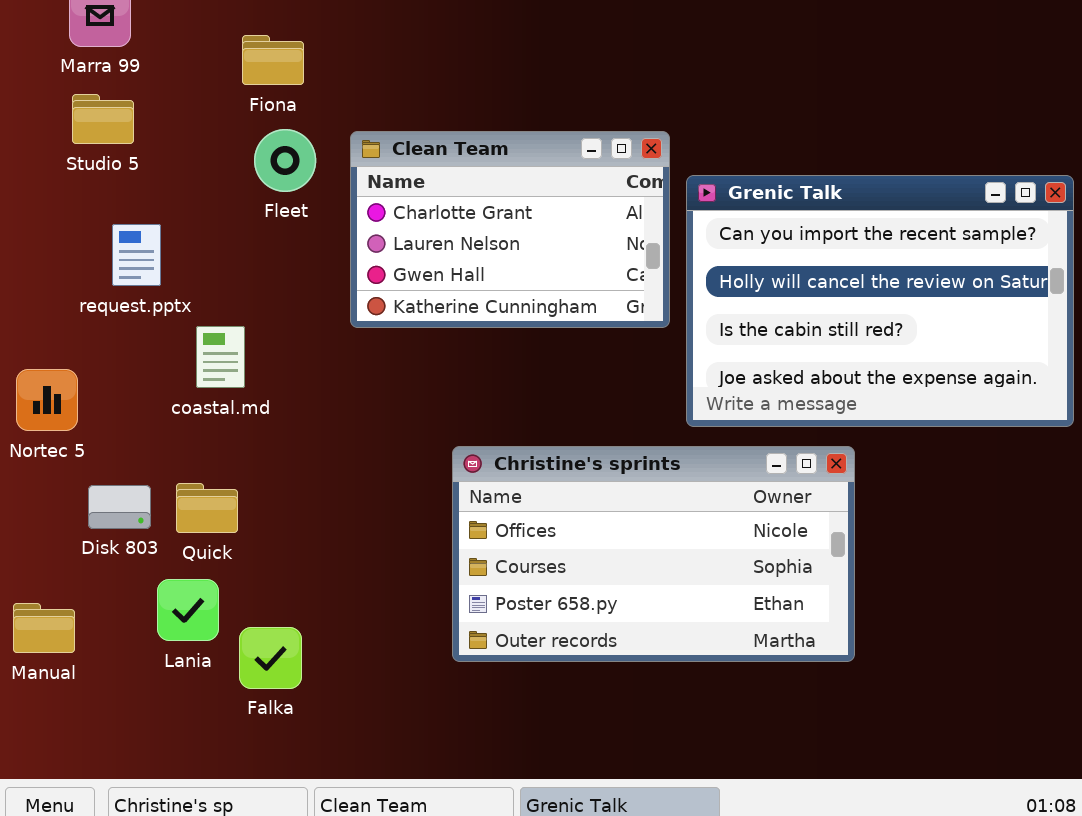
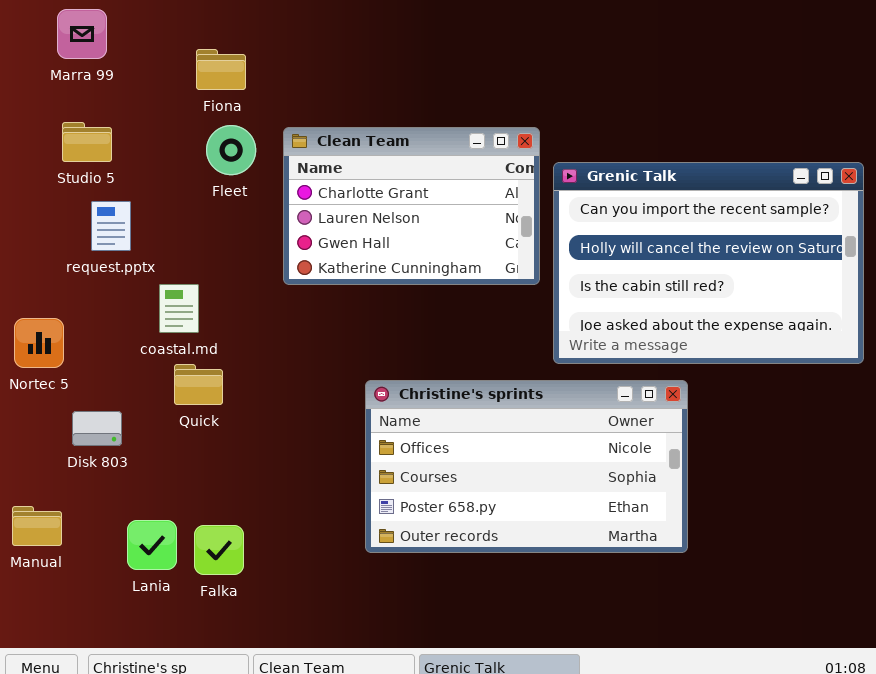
Studio 5: [72,94,134,144] -> [62,122,112,162], moved
Quick: [176,483,238,533] -> [174,364,223,405], moved
Lania: [157,579,219,641] -> [127,520,177,570], moved

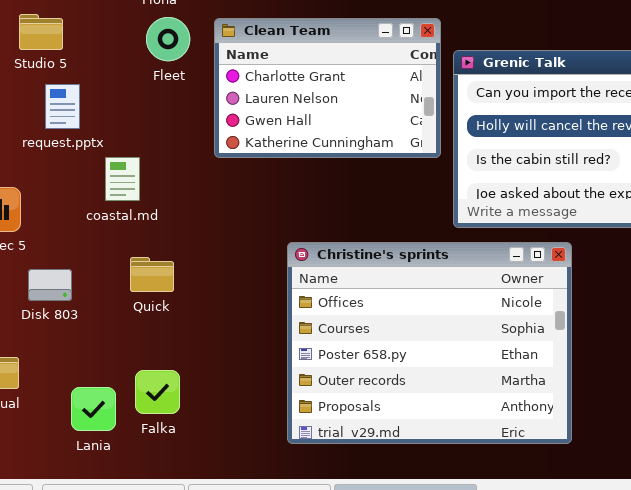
Quick: [174,364,223,405] -> [130,257,174,292], moved
Christine's sprints: [365,380,688,553] -> [287,242,572,444], resized
Lania: [127,520,177,570] -> [71,387,116,431], moved

